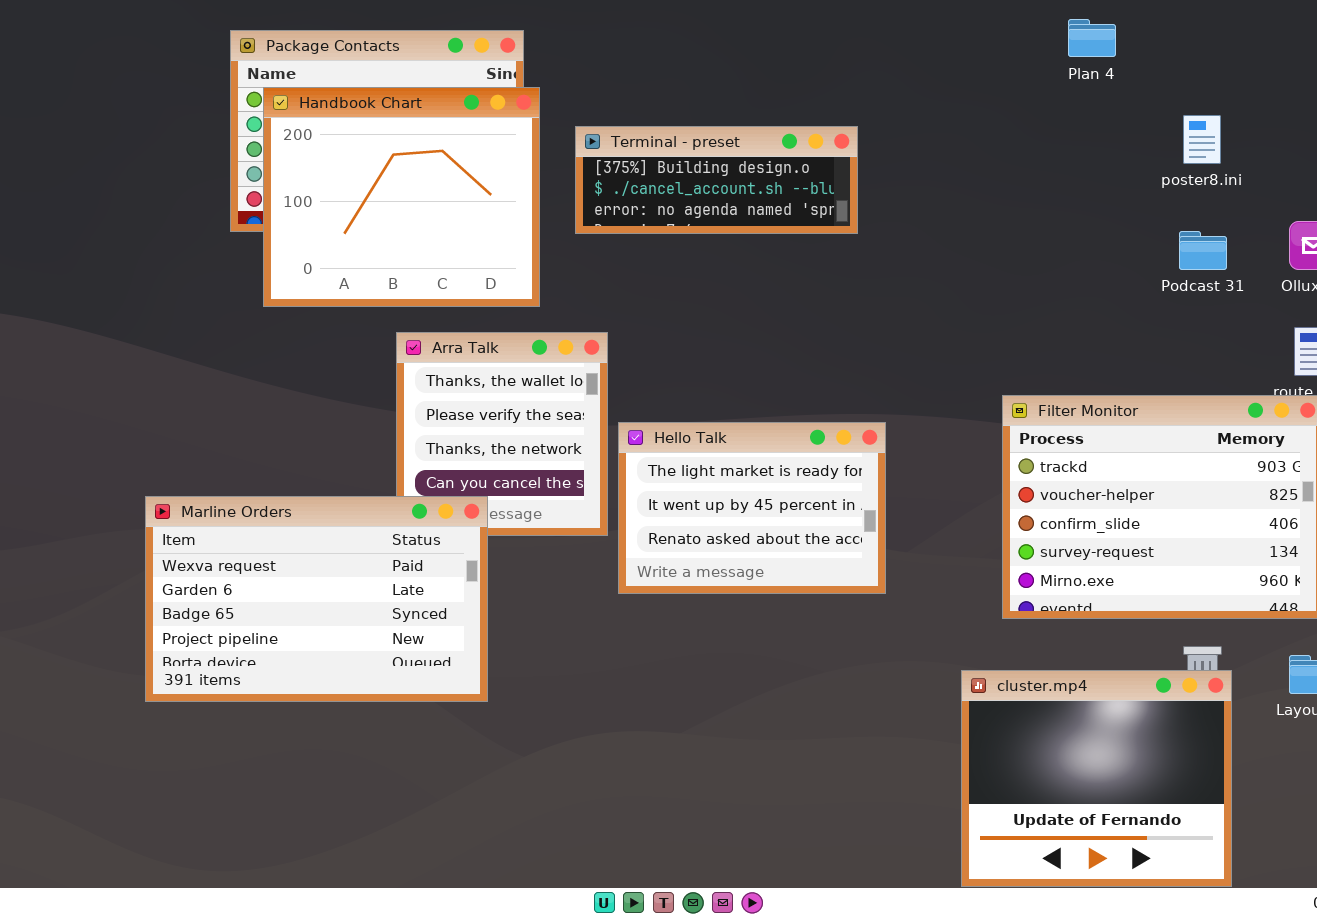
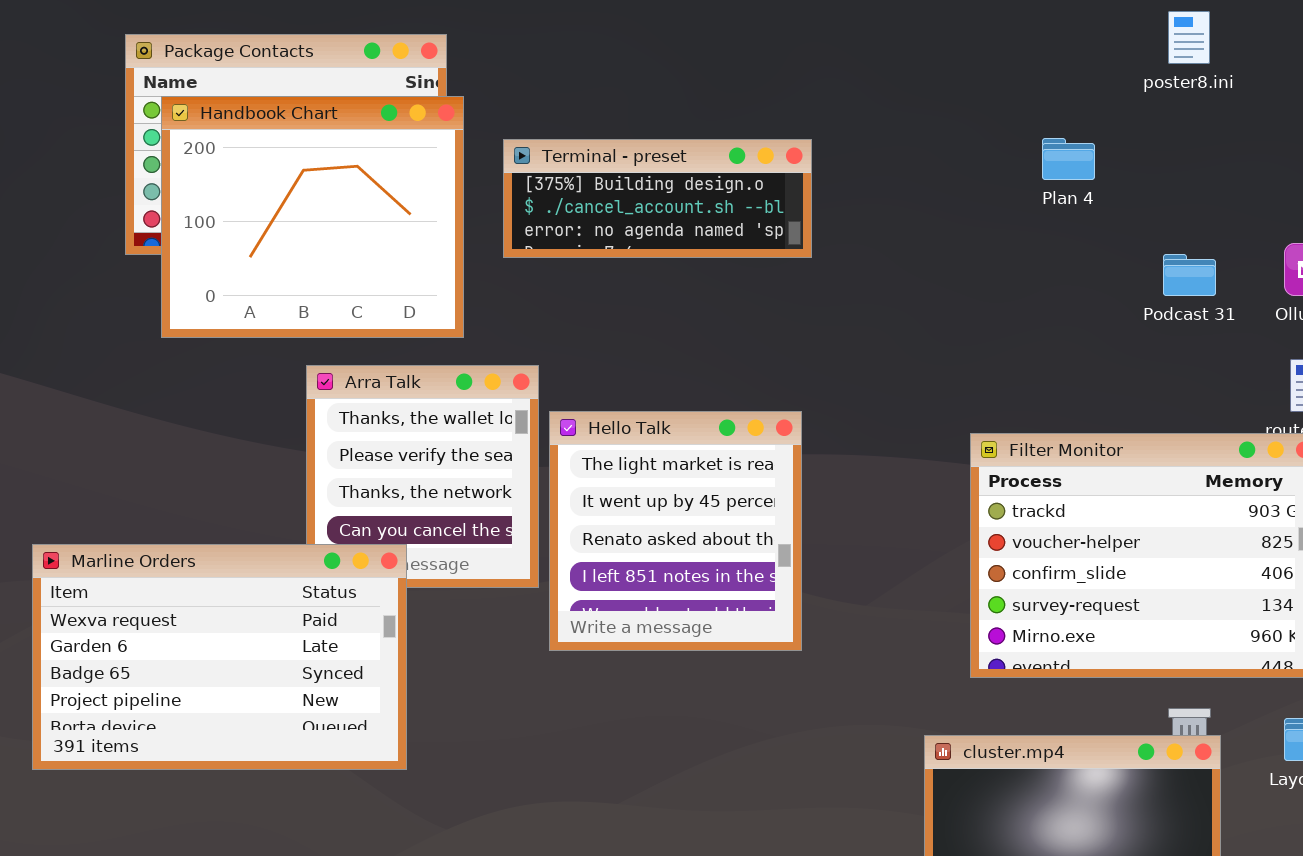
Plan 4: [1068,19,1116,57] -> [1042,138,1095,180], moved
poster8.ini: [1183,115,1221,164] -> [1168,11,1210,64], moved
Hello Talk: [618,422,886,594] -> [549,411,802,651], resized

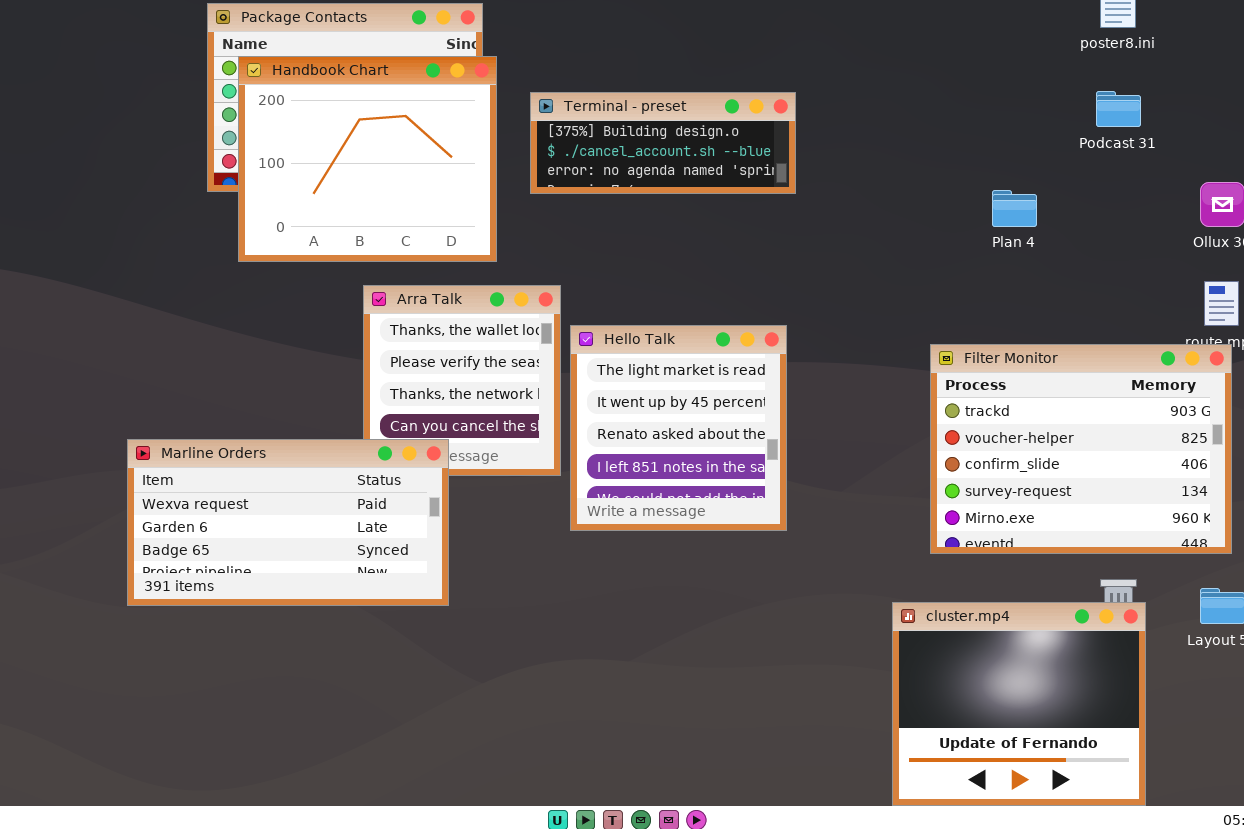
Plan 4: [1042,138,1095,180] -> [992,190,1037,227], moved
Podcast 31: [1163,254,1216,296] -> [1096,91,1141,127], moved
Marline Orders: [32,544,407,770] -> [127,439,449,606], resized

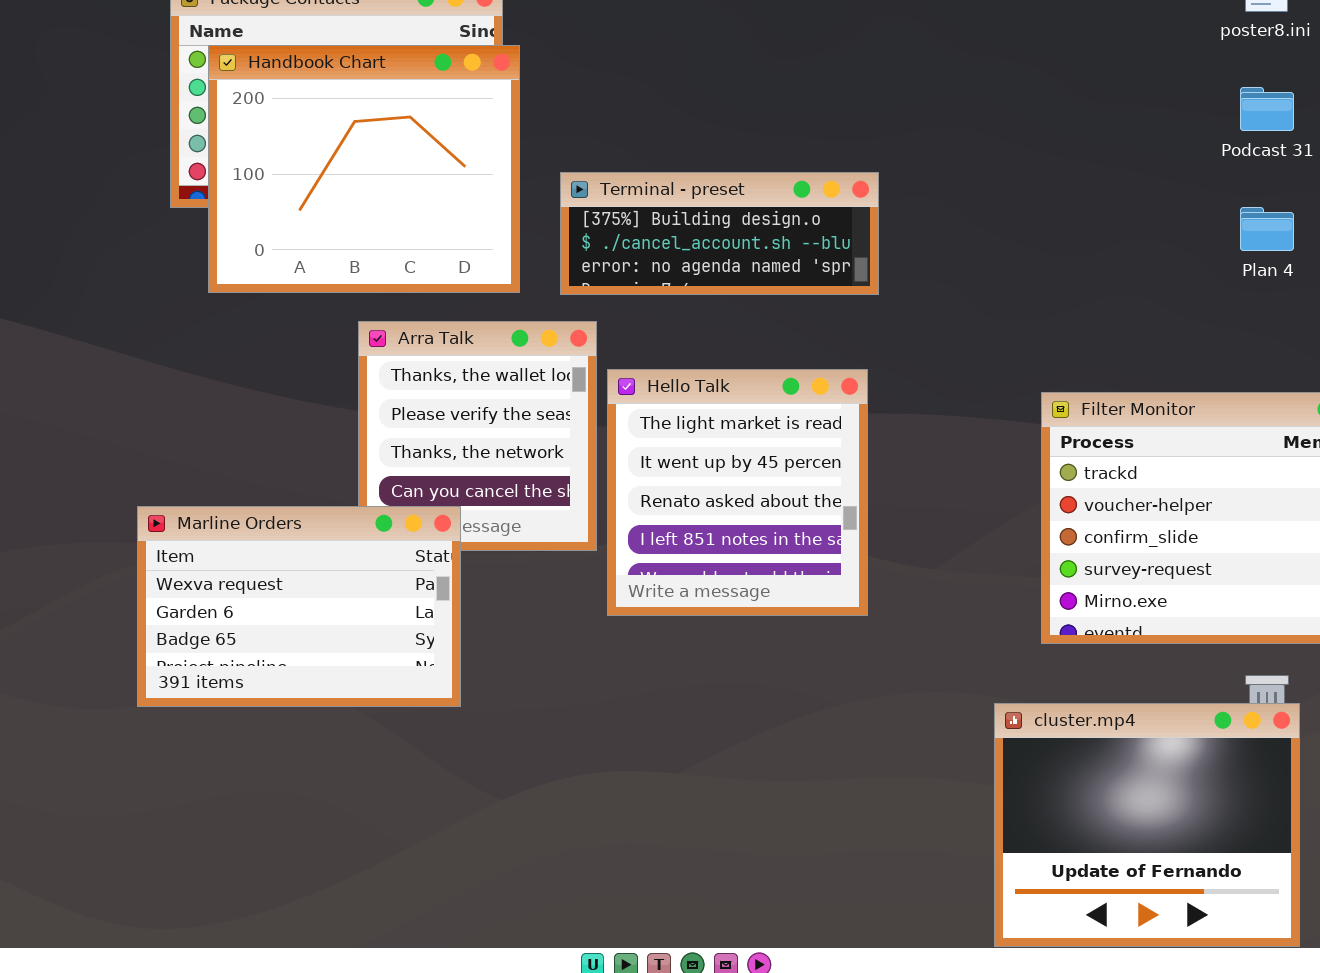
Terminal - preset: [530,92,796,194] -> [560,172,879,295], moved
Plan 4: [992,190,1037,227] -> [1240,207,1294,251], moved
Marline Orders: [127,439,449,606] -> [137,506,461,707], resized

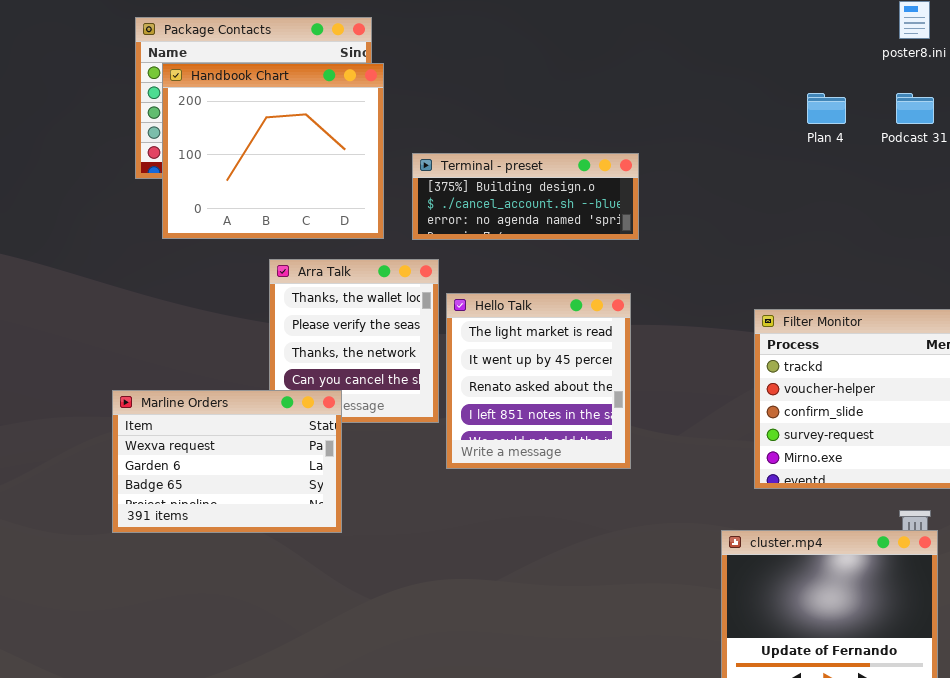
Plan 4: [1240,207,1294,251] -> [807,93,846,124], moved

